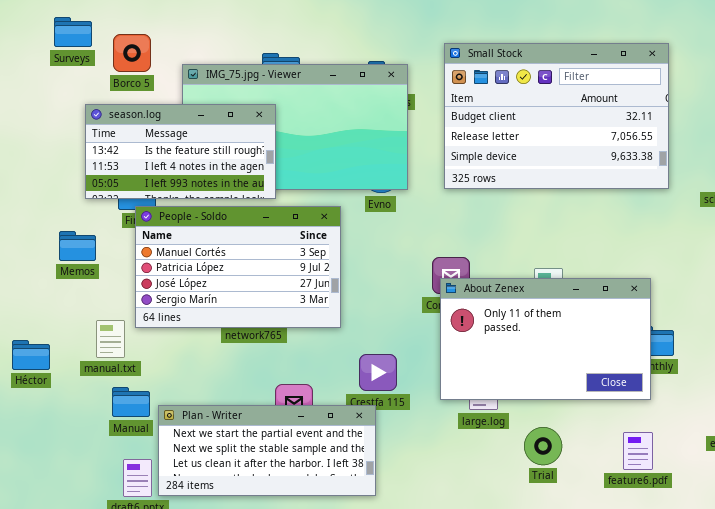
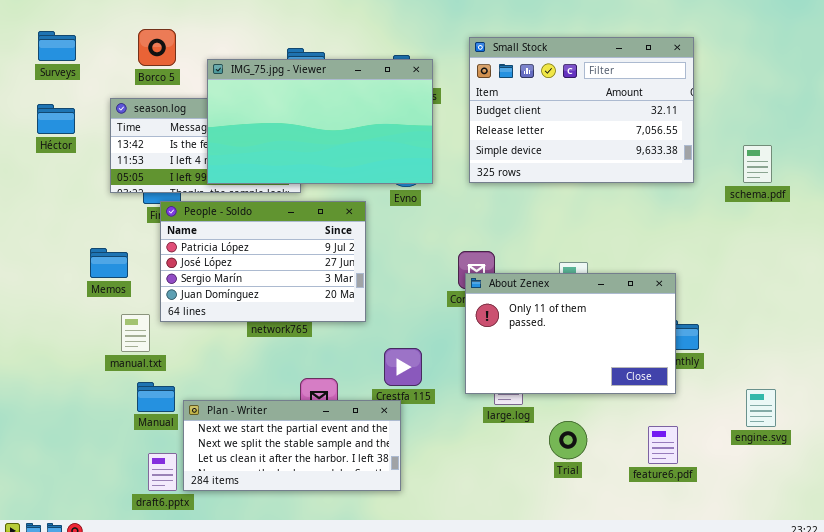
Surveys: [54,17,92,47] -> [38,31,76,61], moved
IMG_75.jpg - Viewer: [182,64,408,190] -> [207,59,433,184], raised
People - Soldo: [135,206,341,328] -> [160,201,366,322], scrolled down 1 row
Memos: [59,231,96,261] -> [90,248,128,278], moved
Héctor: [12,340,50,370] -> [37,104,75,134], moved

